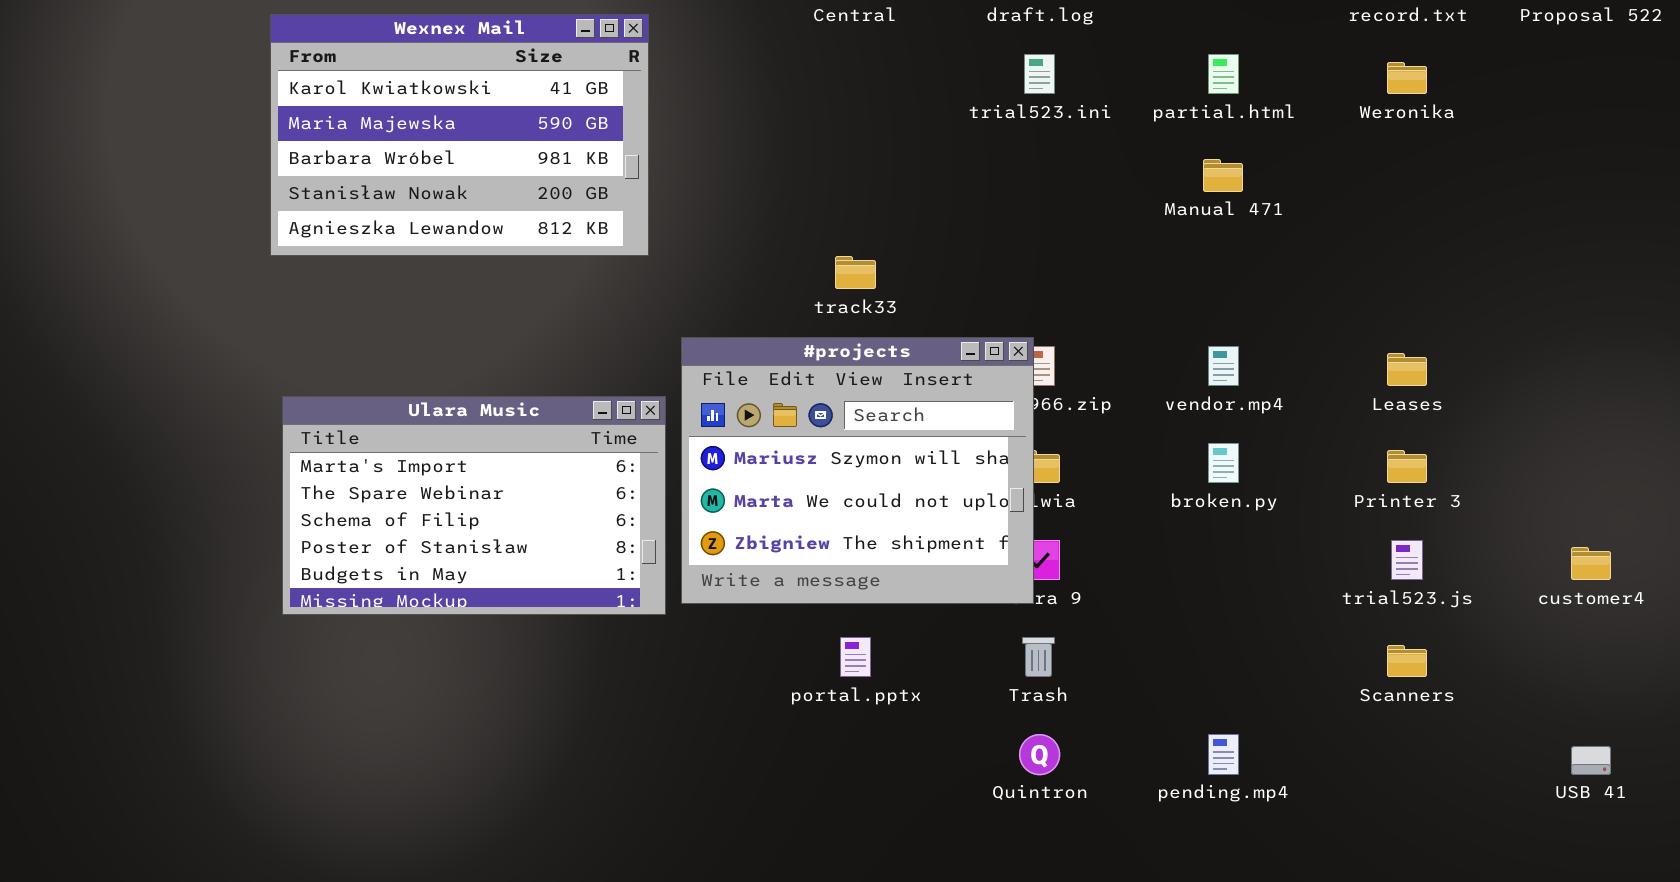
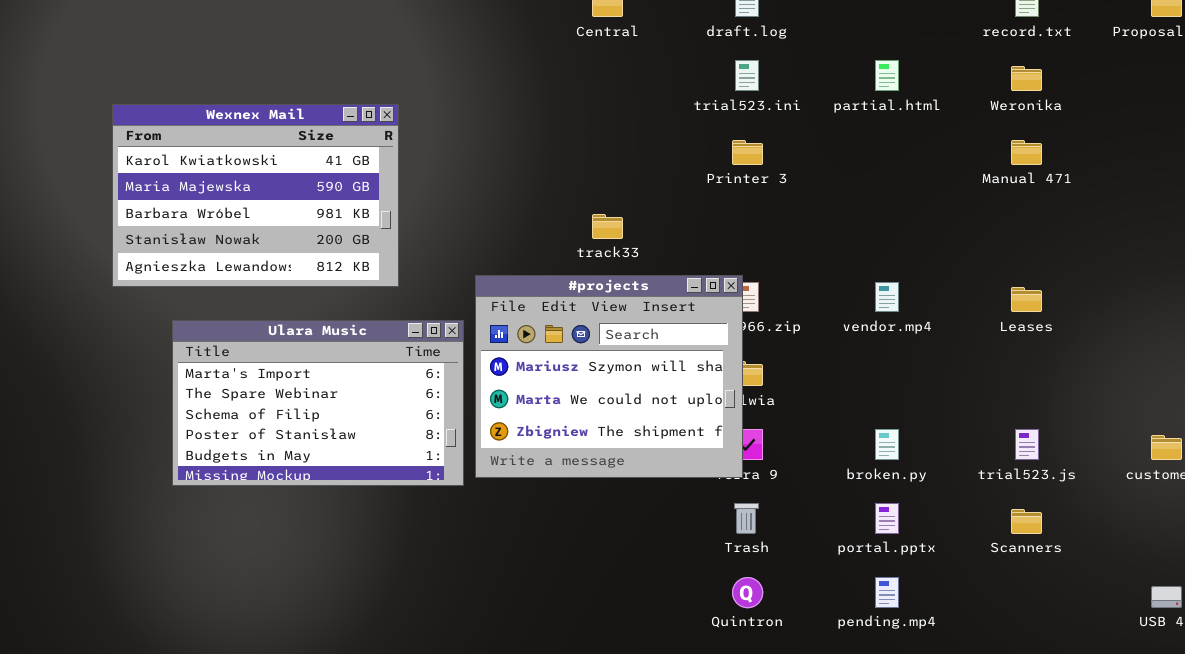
Wexnex Mail: [270,14,649,256] -> [112,104,399,287], moved
Manual 471: [1203,159,1243,192] -> [1011,140,1042,165], moved
broken.py: [1208,443,1239,483] -> [875,429,899,460], moved
Printer 3: [1387,450,1427,483] -> [732,140,763,165], moved
portal.pptx: [840,637,871,677] -> [875,503,899,534], moved

